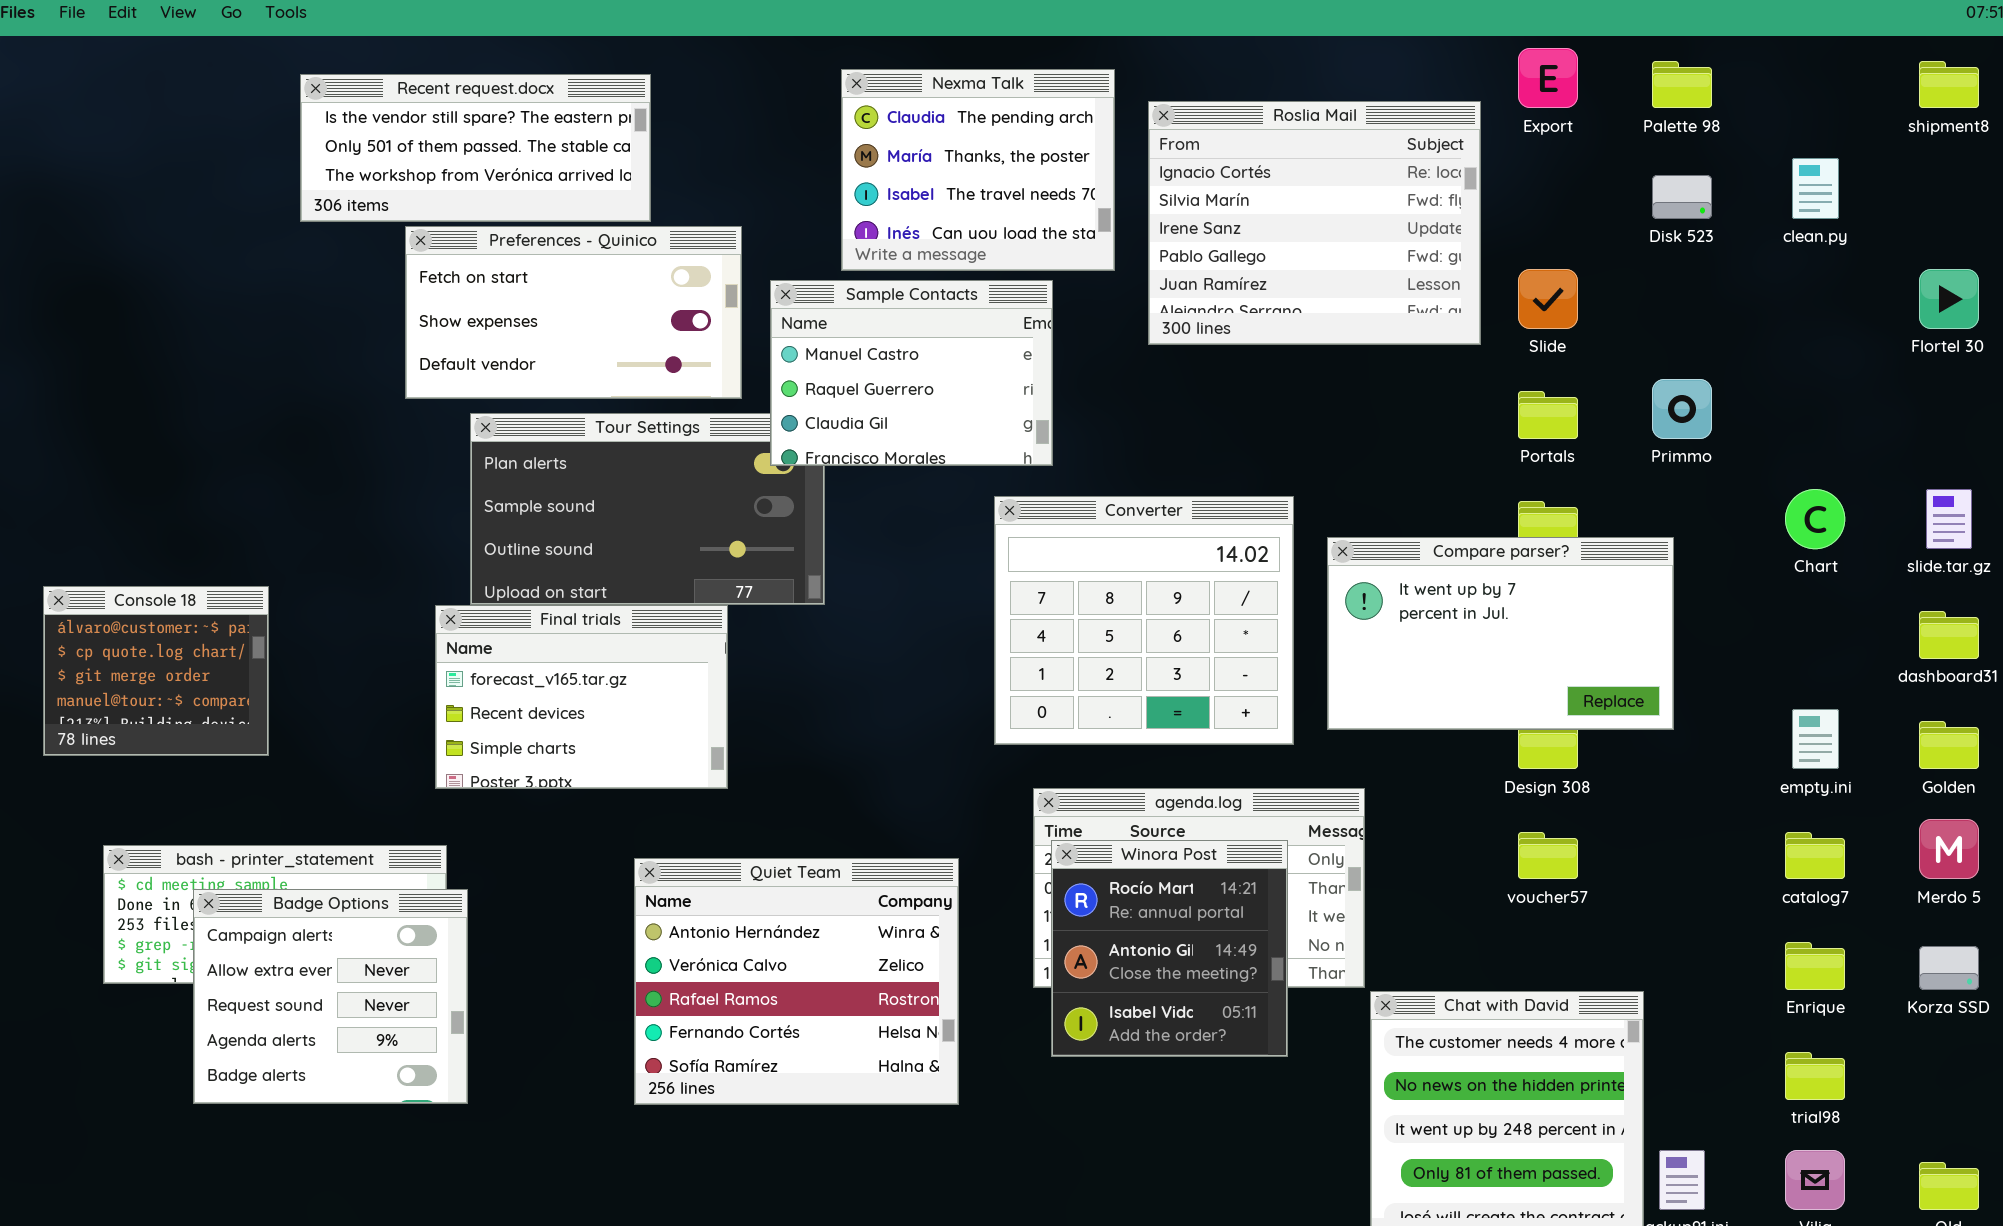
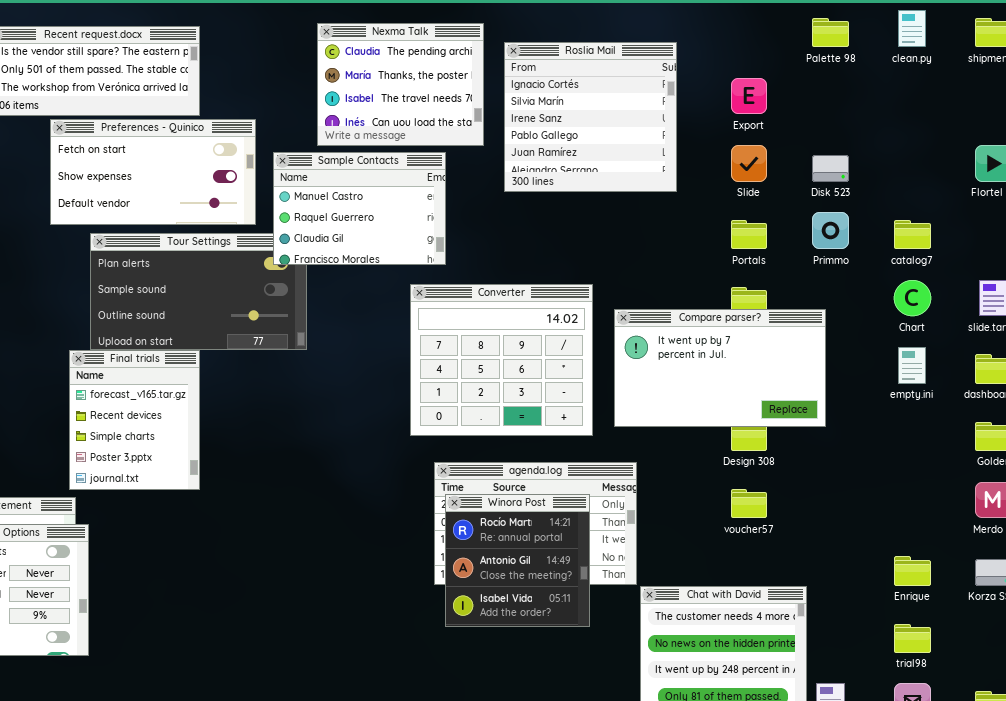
Export: [1518,48,1578,108] -> [731,78,767,114], moved
Roslia Mail: [1148,101,1481,345] -> [504,42,677,192], resized
clean.py: [1792,158,1839,219] -> [898,10,926,47], moved
Disk 523: [1652,175,1712,219] -> [812,155,849,182], moved
Final trials: [435,605,728,789] -> [69,350,200,490], resized
empty.ini: [1792,709,1839,769] -> [898,347,926,384], moved
catalog7: [1785,832,1845,879] -> [894,220,931,249], moved
Quiet Team: [634,858,959,1105] -> none, closed

